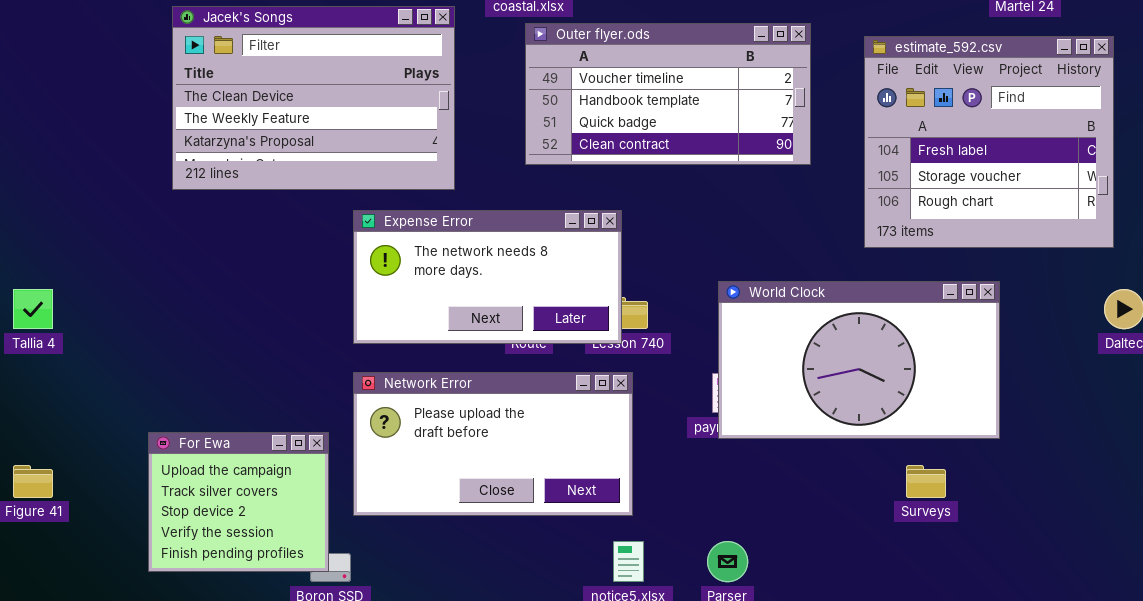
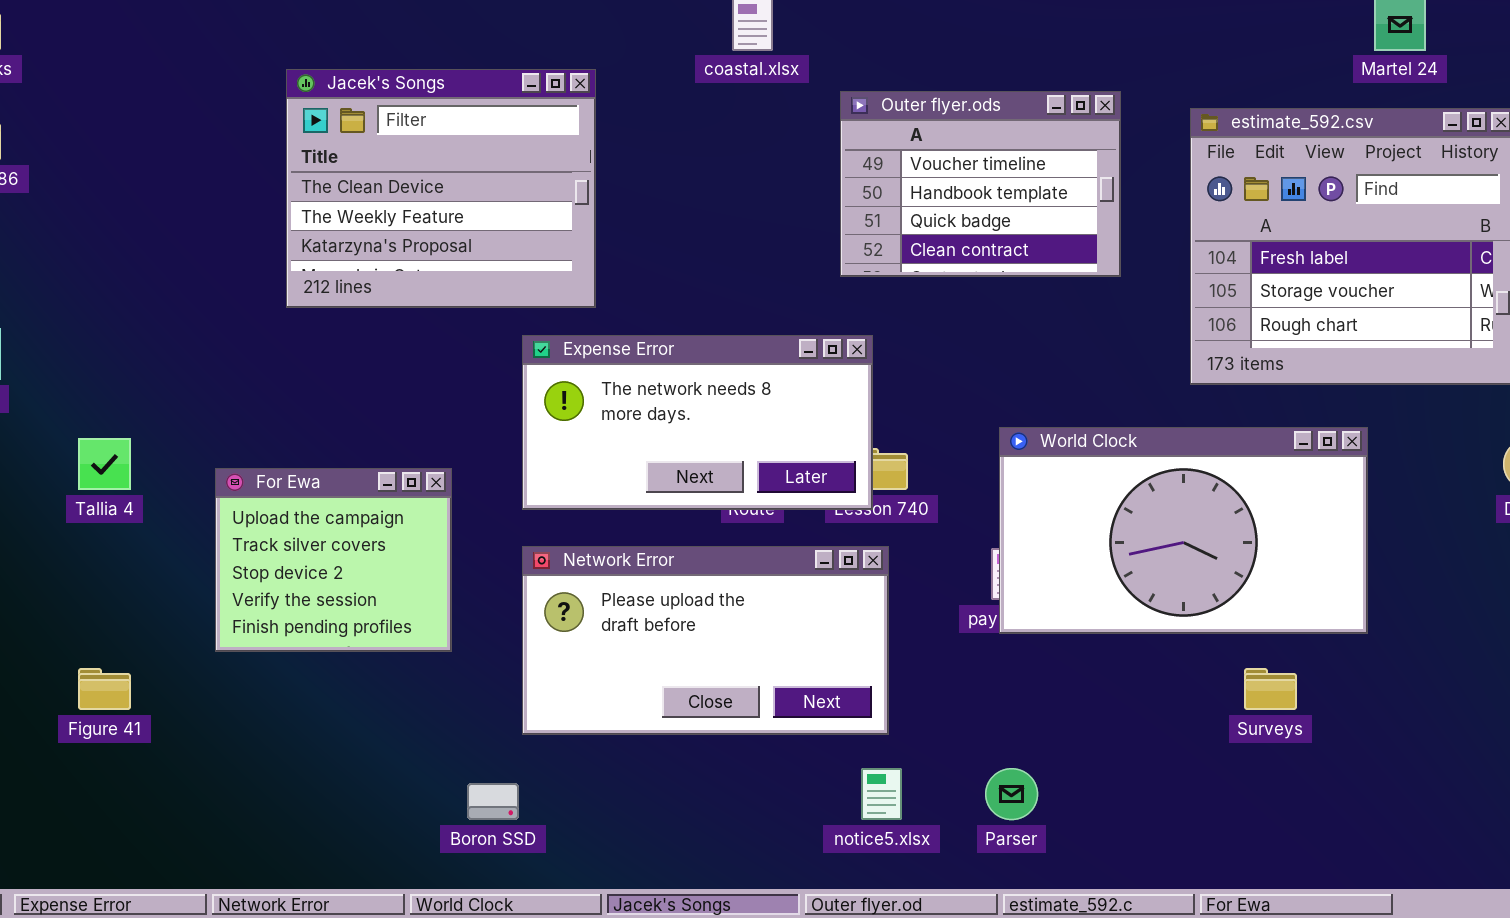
Jacek's Songs: [172,6,455,190] -> [286,69,596,308], resized
Outer flyer.ods: [525,23,811,165] -> [840,91,1121,277], resized
For Ewa: [148,432,329,572] -> [215,468,452,652], moved

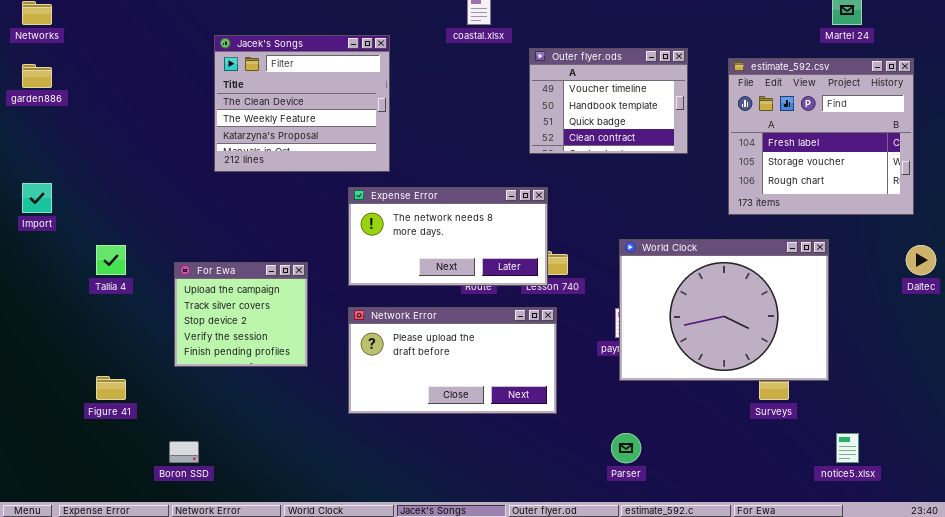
World Clock: [999,427,1368,634] -> [619,239,829,381], resized
notice5.xlsx: [861,768,902,820] -> [836,433,859,463], moved
Boron SSD: [467,783,519,820] -> [169,441,199,463], moved

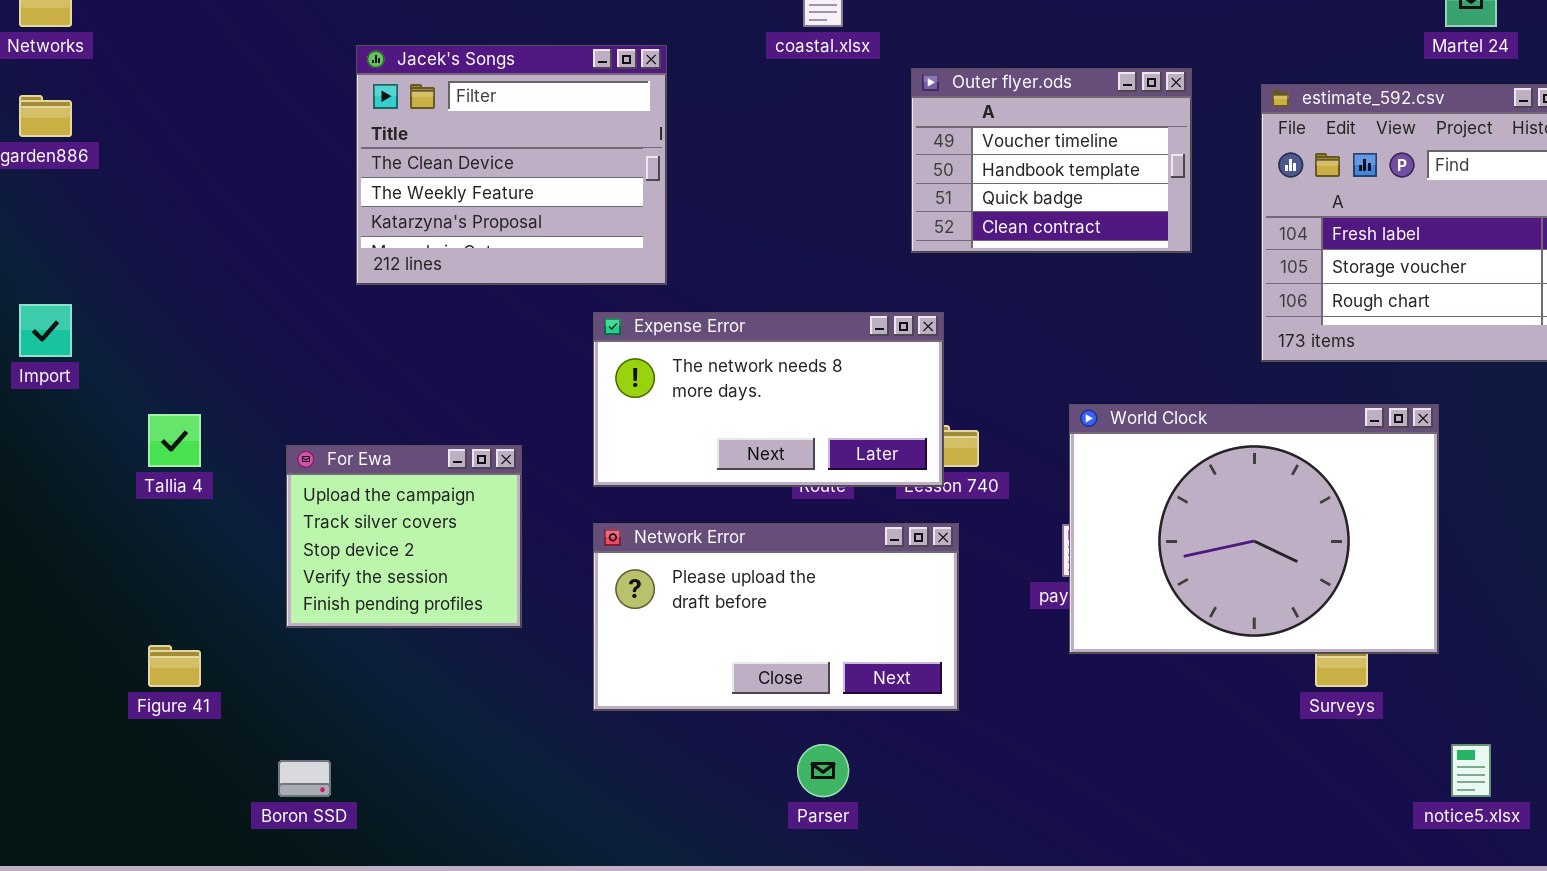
Parser: [611,433,641,463] -> [797,744,849,797], moved

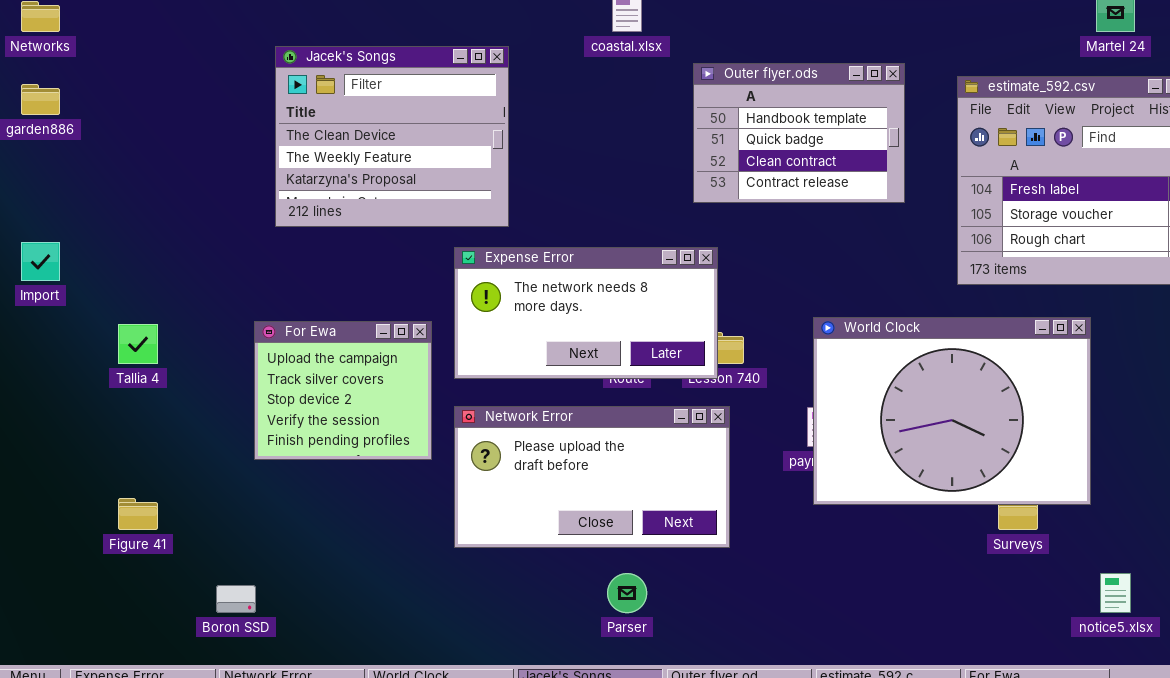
Outer flyer.ods: [911,68,1192,253] -> [693,63,905,203], scrolled down 1 row
For Ewa: [286,445,522,628] -> [254,321,432,460], moved

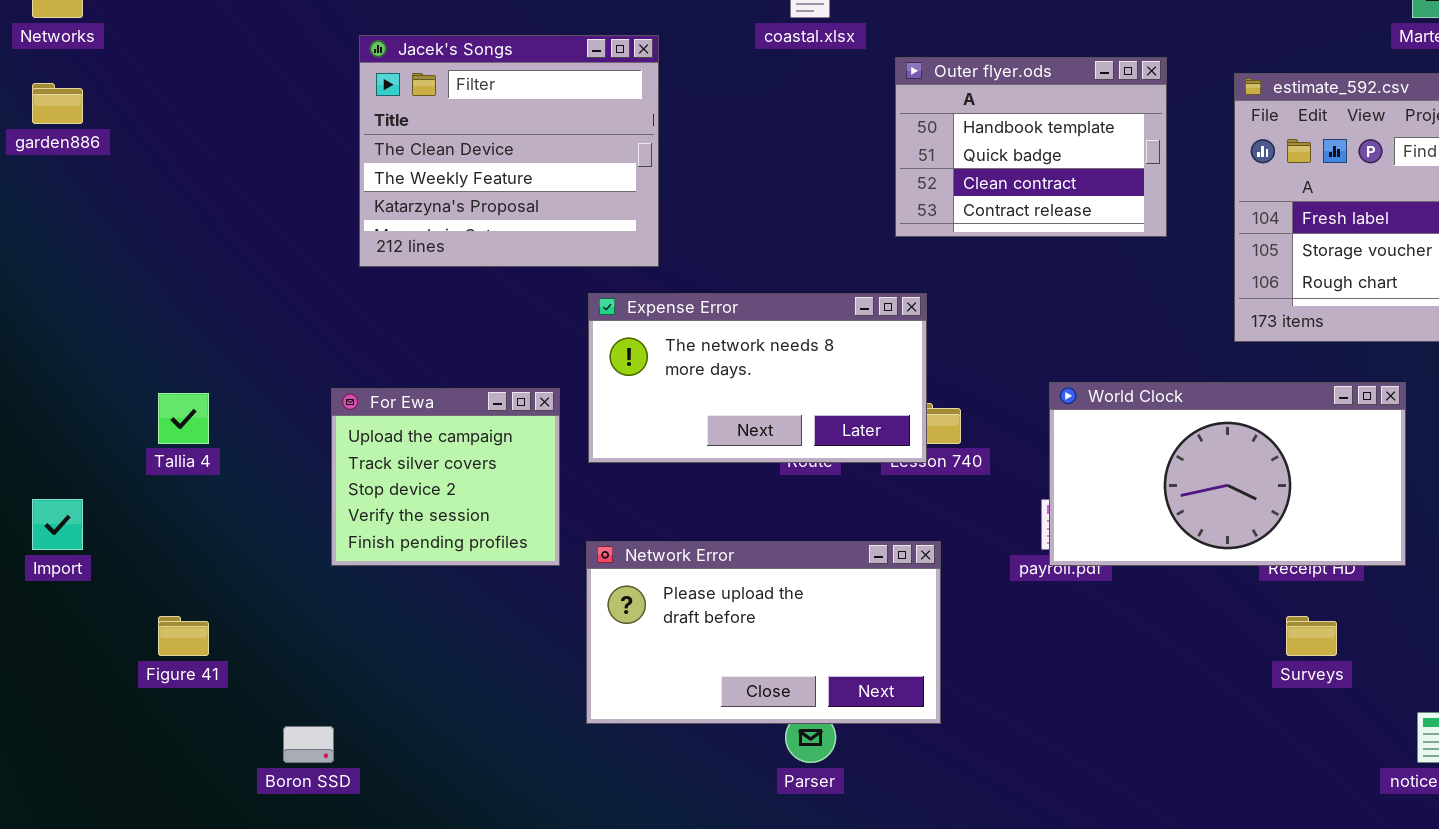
Import: [21,242,60,281] -> [32,499,83,550], moved
World Clock: [813,317,1091,505] -> [1049,382,1406,566], resized
Network Error: [454,406,730,548] -> [586,541,941,724], moved

